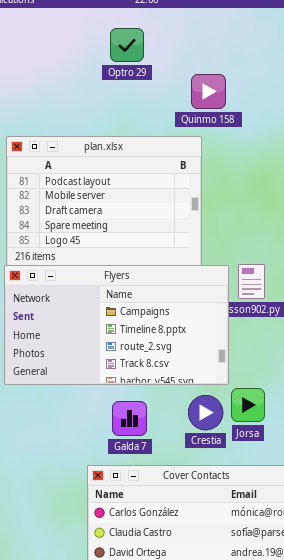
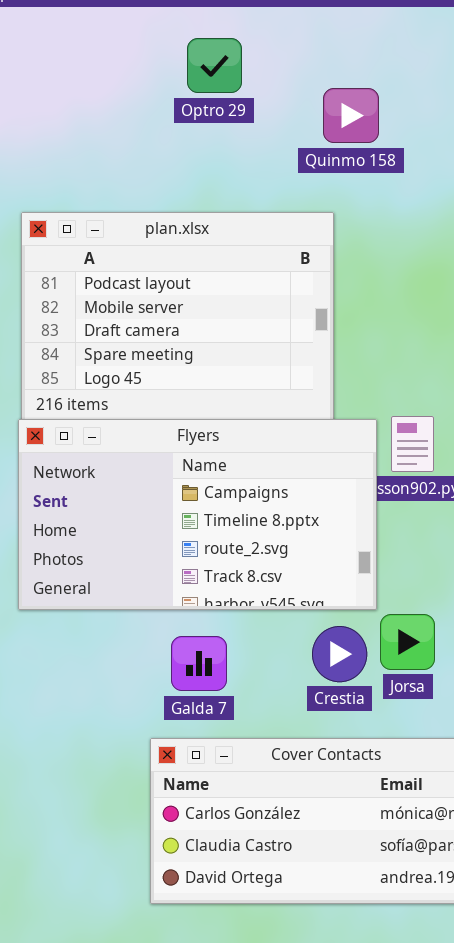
Quinmo 158: [191,74,226,109] -> [323,88,379,143], moved
Galda 7: [112,401,147,436] -> [171,636,227,691], moved

